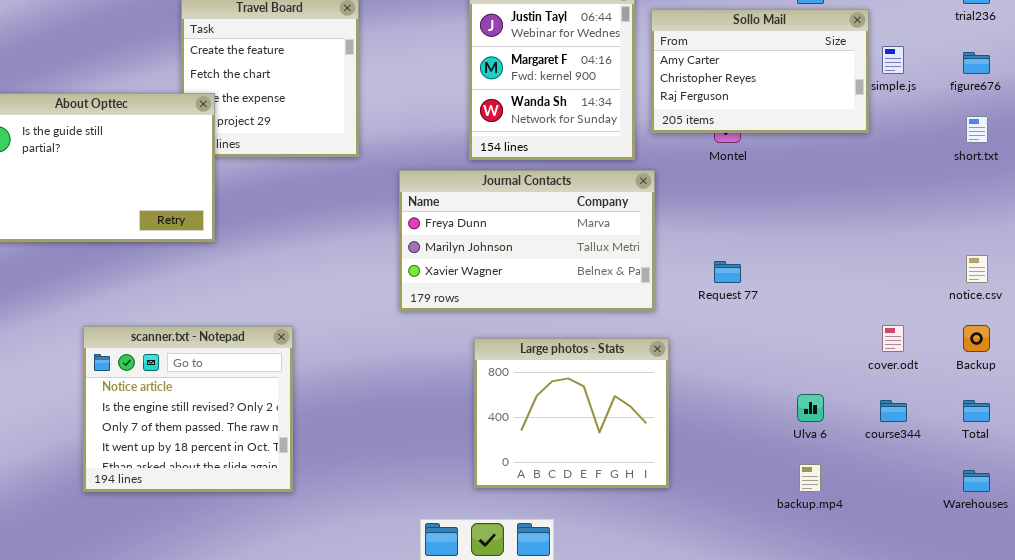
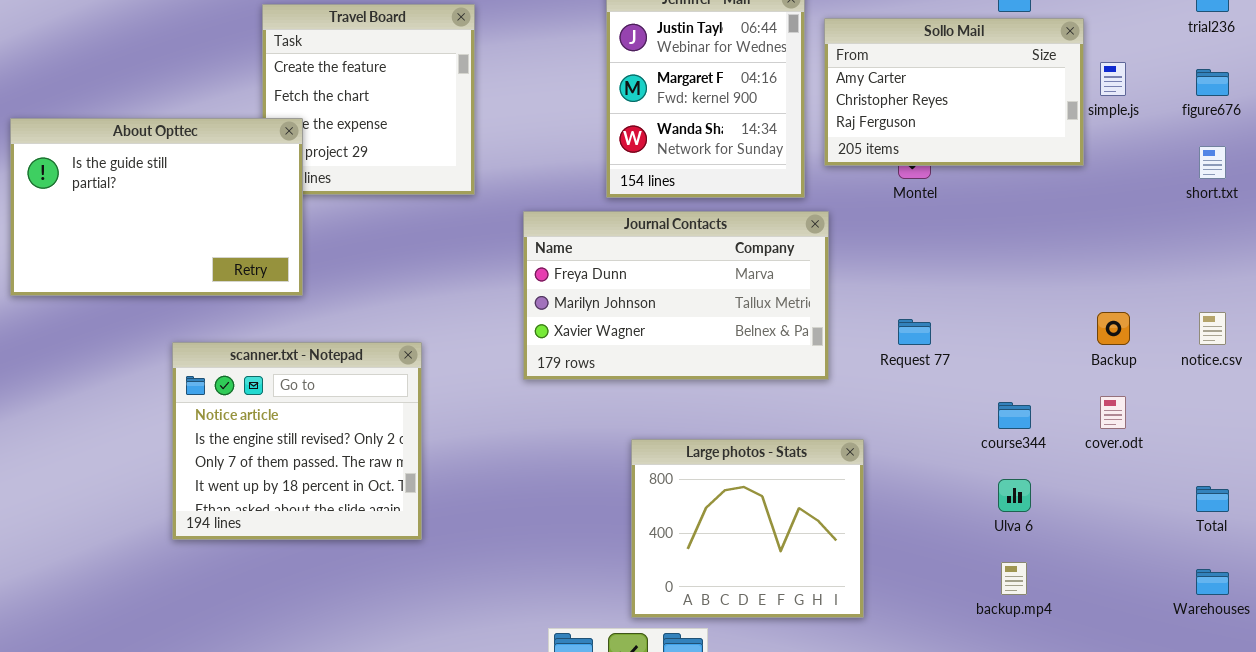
Backup: [963,325,990,352] -> [1097,312,1130,345], moved
scanner.txt - Notepad: [83,326,293,492] -> [172,342,422,540], moved
Large photos - Stats: [474,338,669,488] -> [631,439,864,618], moved
course344: [880,400,907,422] -> [998,402,1031,429], moved

